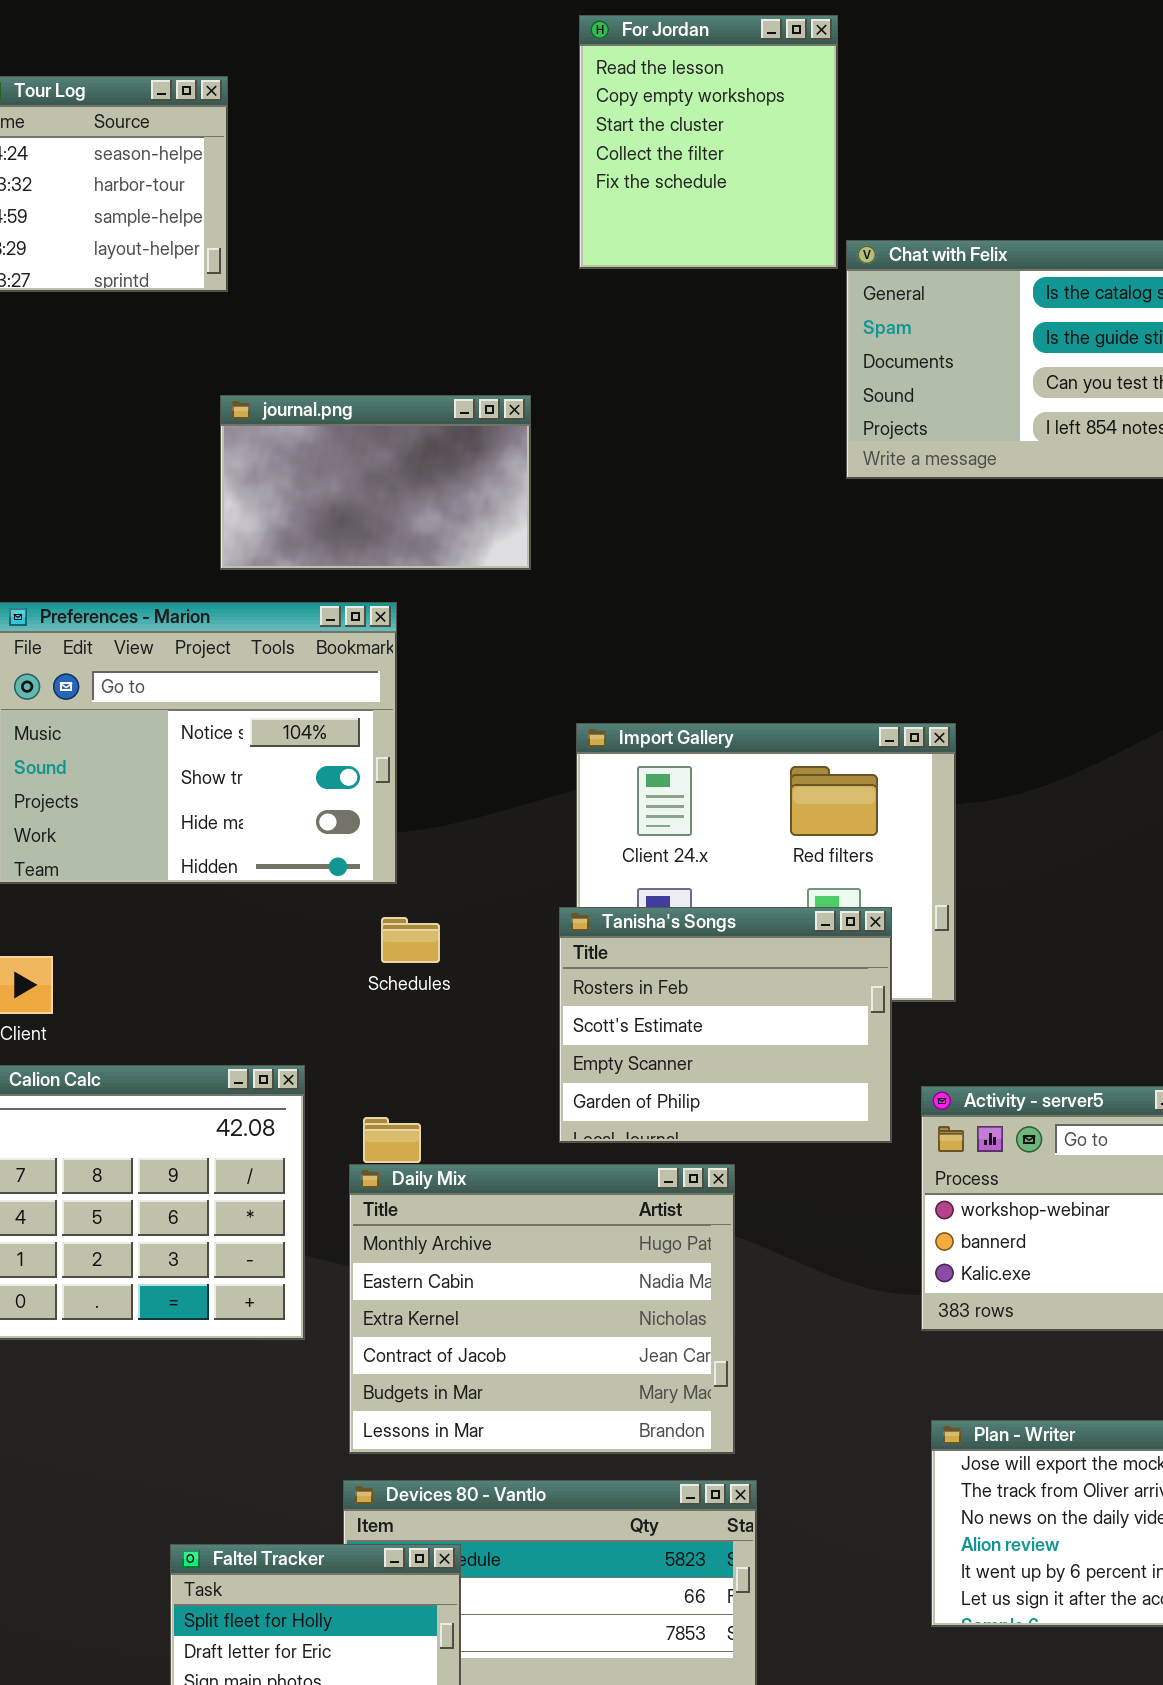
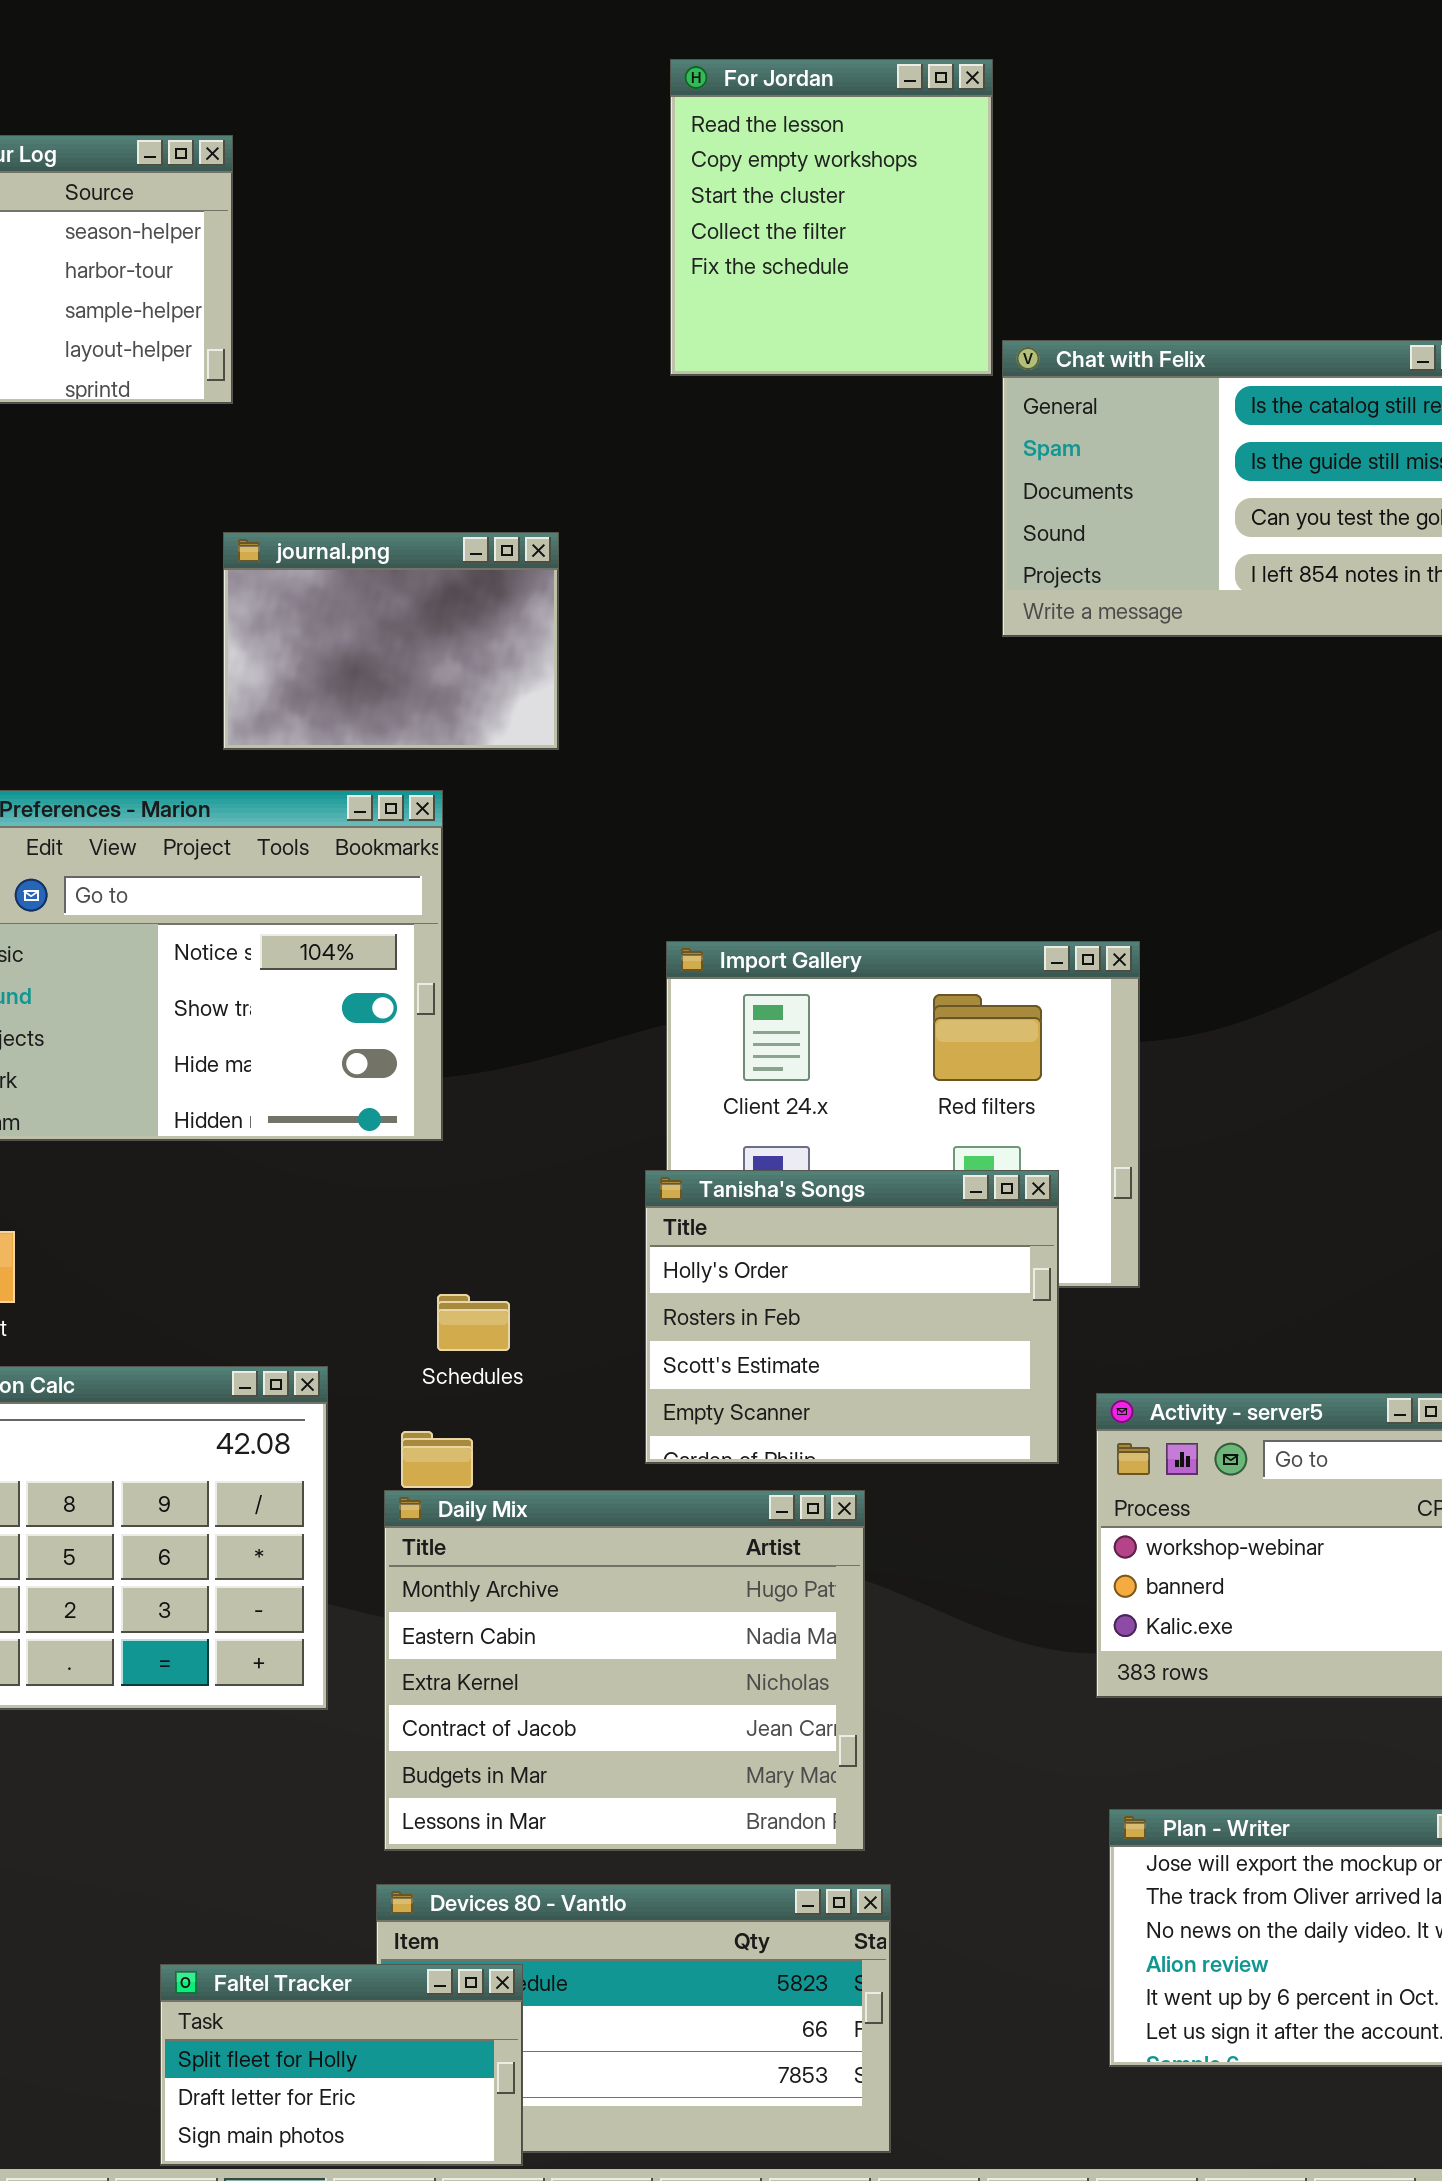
journal.png: [220,395,531,570] -> [223,532,559,750], resized
Tanisha's Songs: [559,907,892,1143] -> [645,1170,1059,1464], scrolled up 1 row
Schedules: [381,917,440,963] -> [437,1294,510,1351], moved

